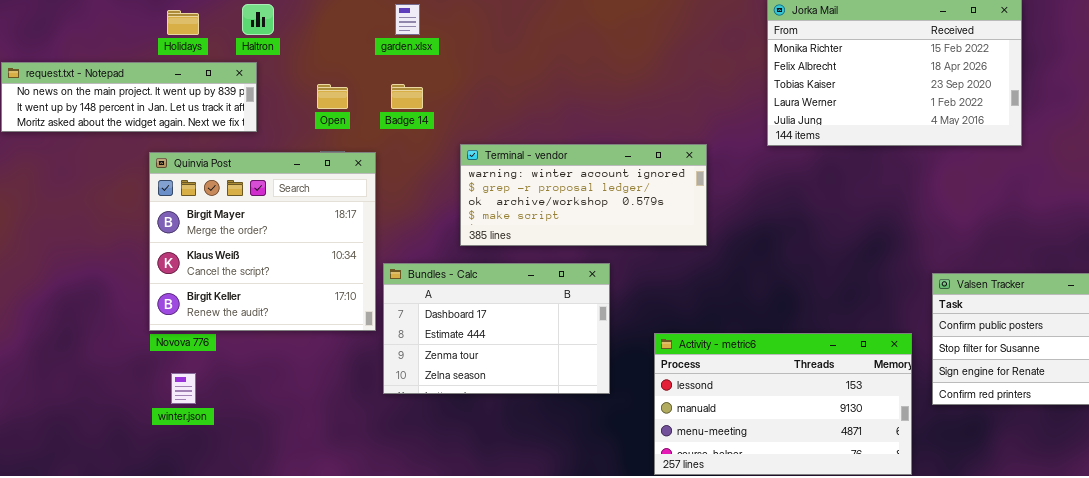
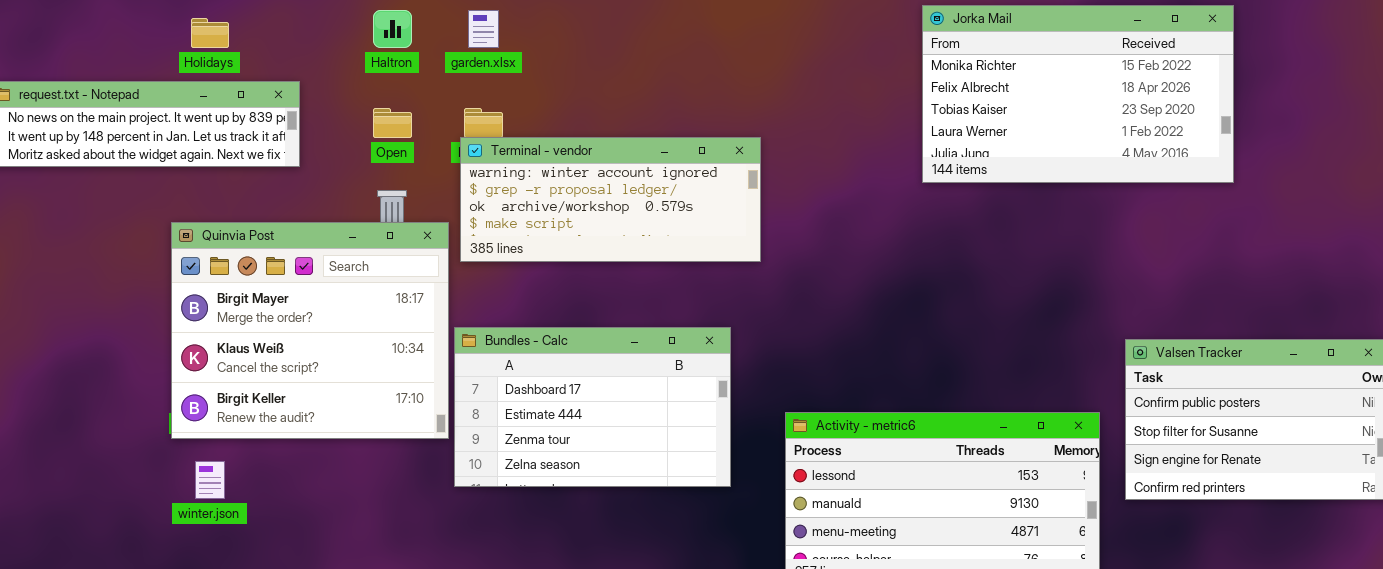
Haltron: [242,4,274,35] -> [373,10,412,48], moved
Terminal - vendor: [460,144,707,246] -> [460,137,761,262], moved
Quinvia Post: [149,152,376,331] -> [171,222,449,439], moved

